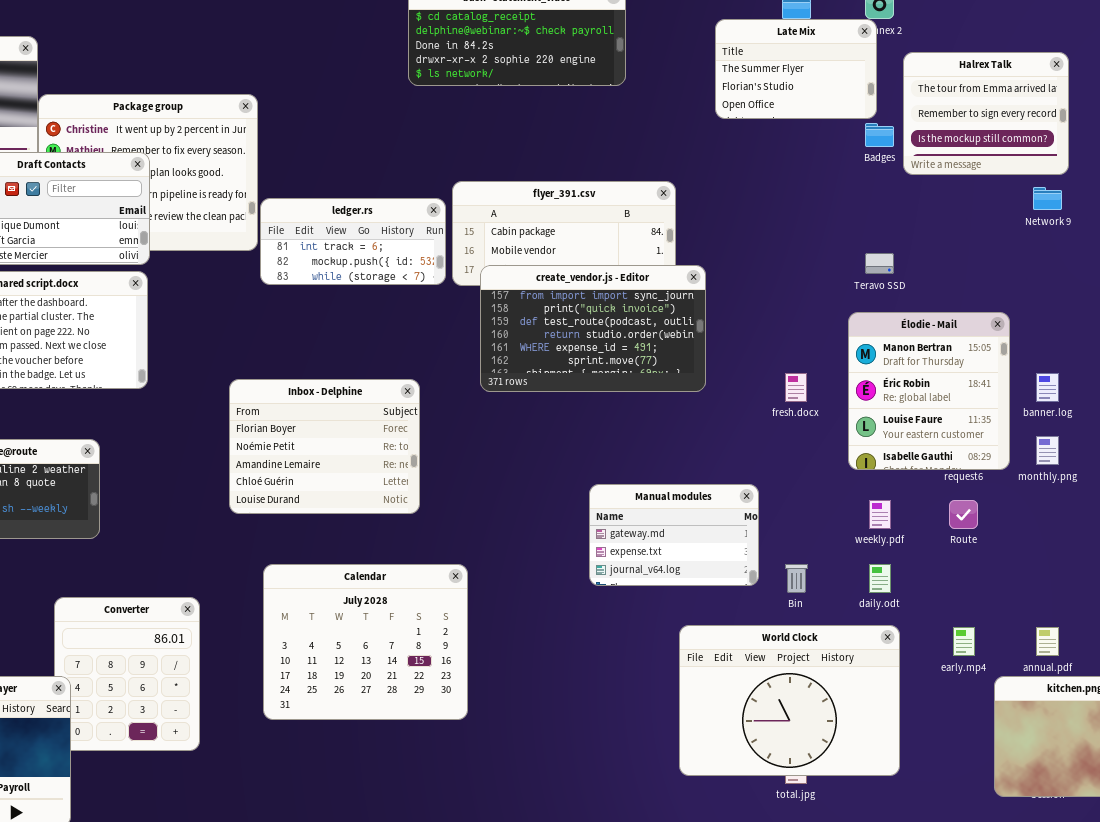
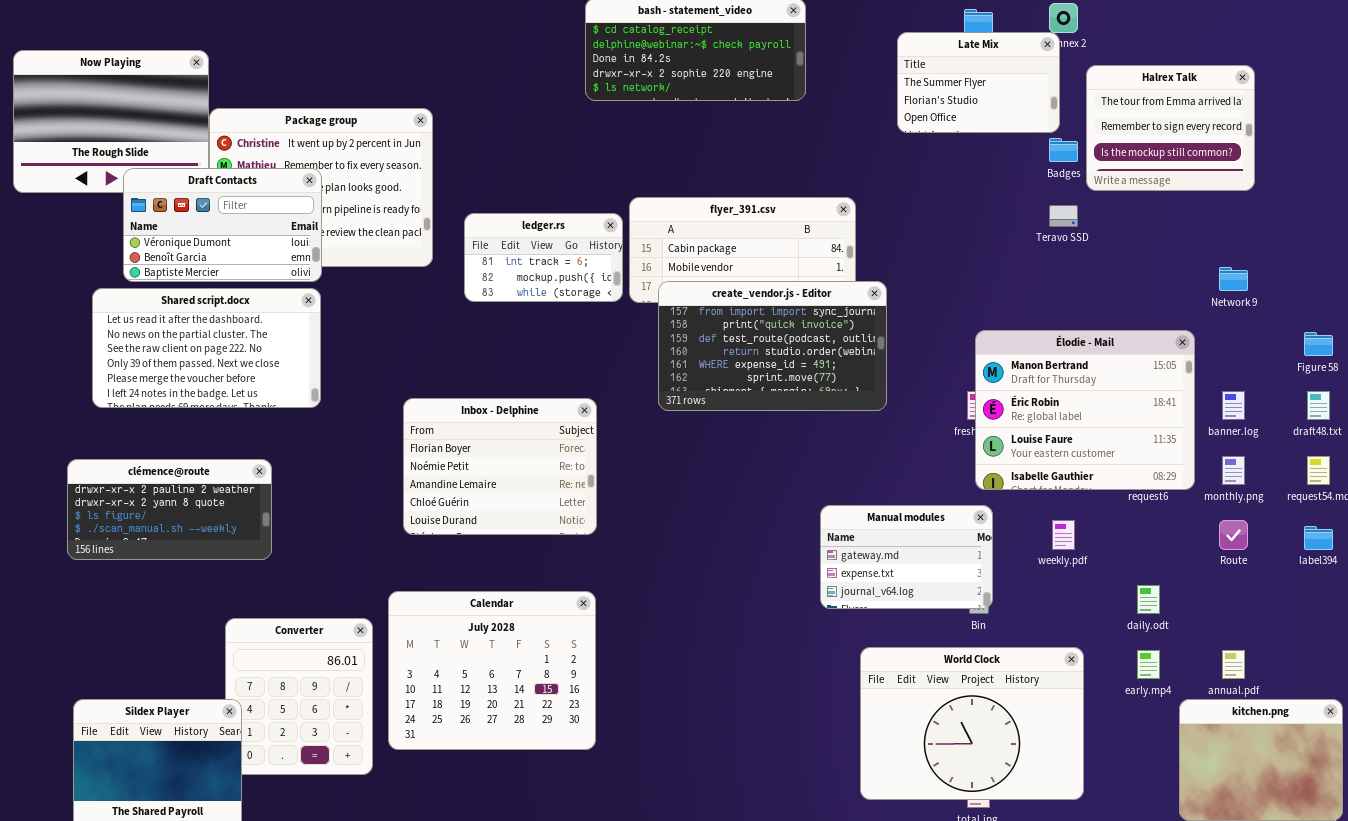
Network 9: [1033,187,1062,210] -> [1219,267,1248,291], moved
ledger.rs: [260,198,446,285] -> [464,213,623,302], resized
Teravo SSD: [865,253,894,274] -> [1049,205,1078,227], moved
Élodie - Mail: [848,312,1010,470] -> [975,330,1195,490], resized
Manual modules: [589,484,759,586] -> [820,505,993,609], moved
Route: [949,500,978,529] -> [1219,520,1248,550], moved
Calendar: [263,564,468,720] -> [388,591,596,750], moved
daily.odt: [869,564,891,593] -> [1137,585,1160,614], moved

